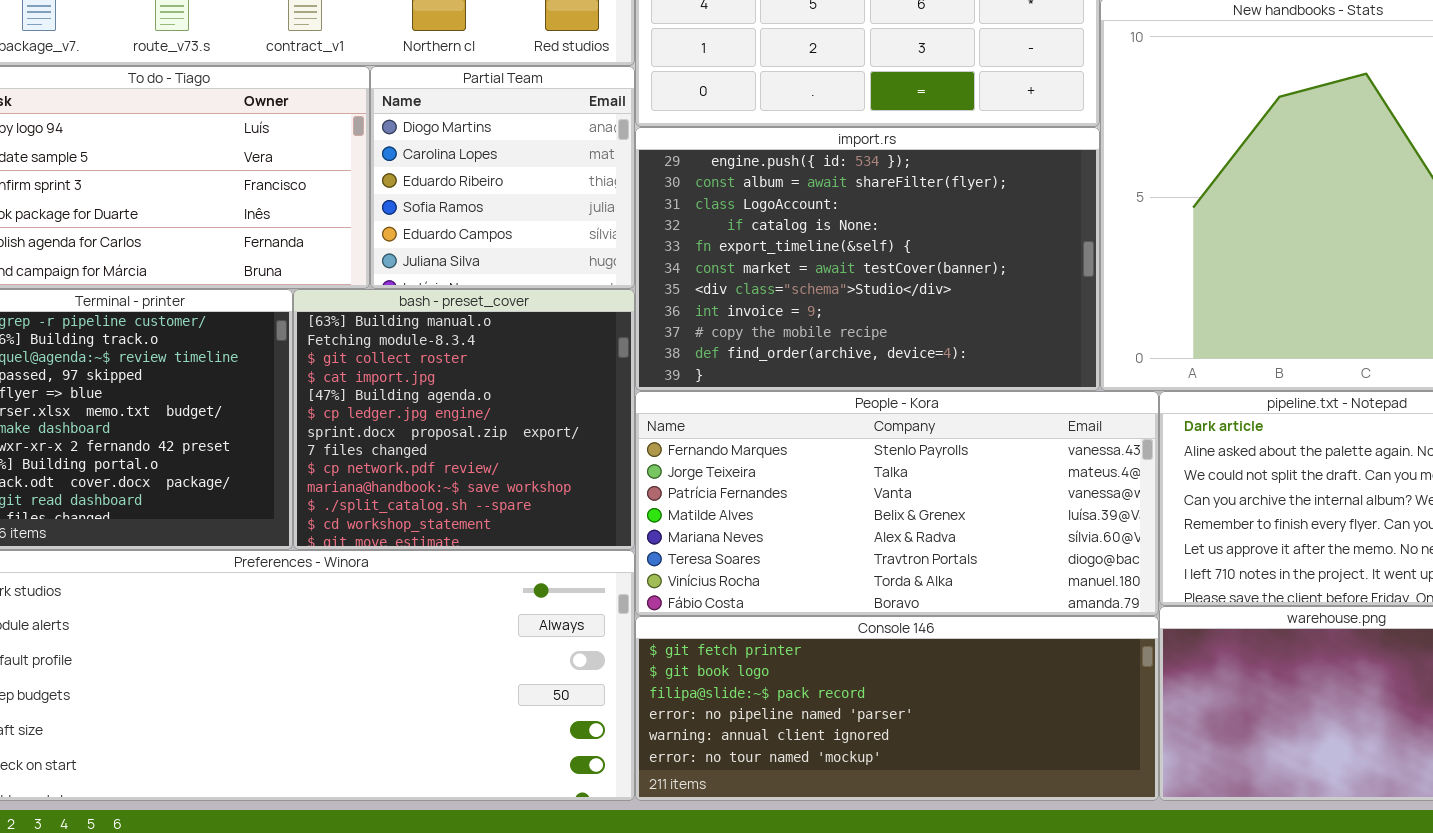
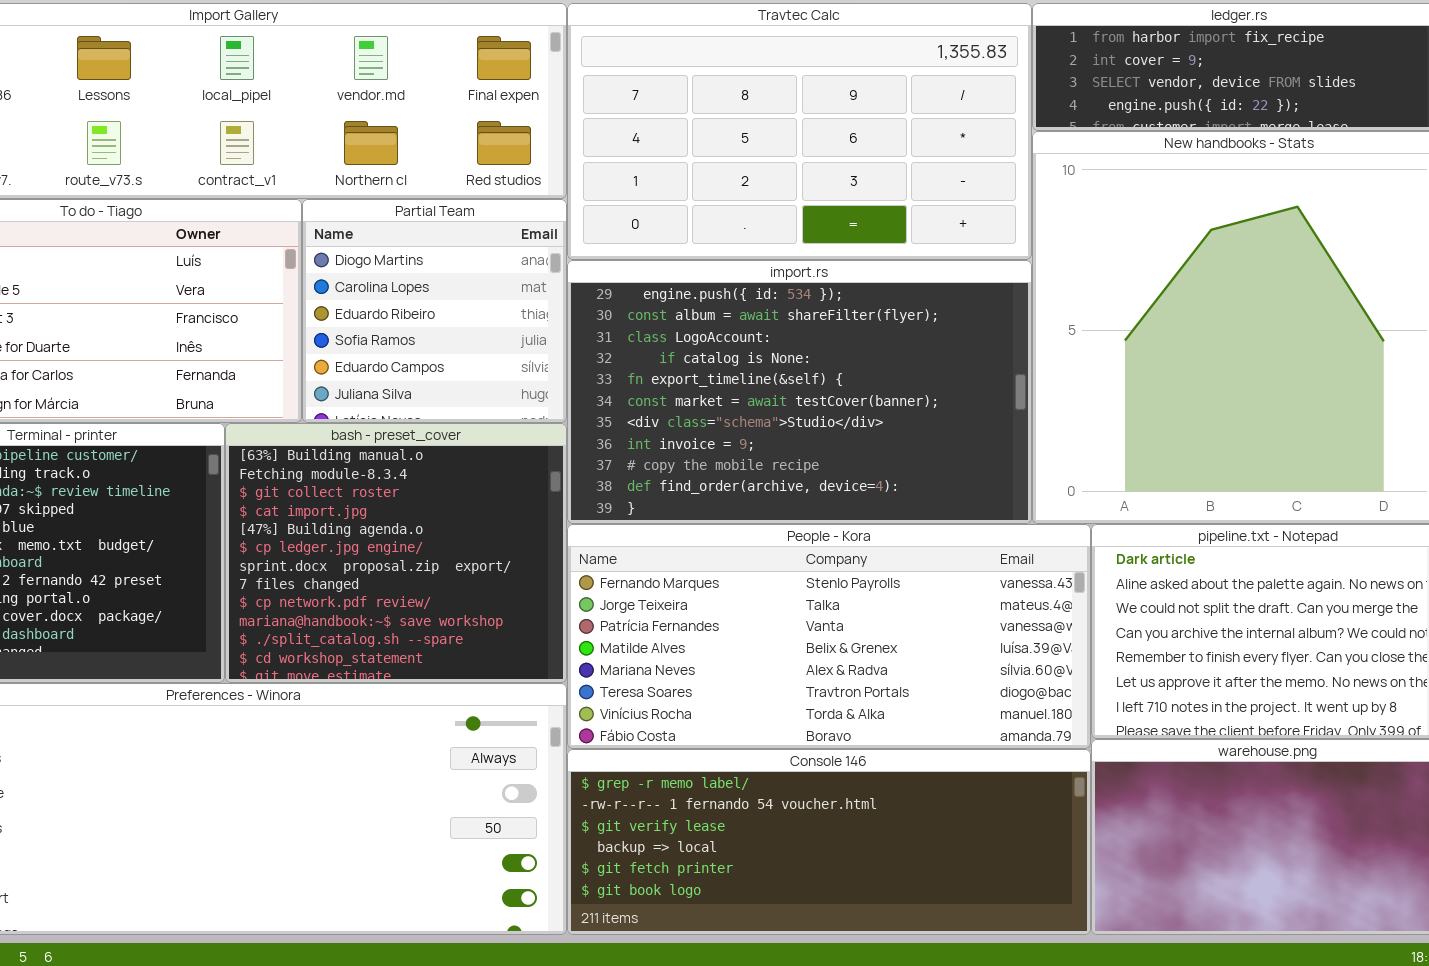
Console 146: [635,616,1159,801] -> [567,749,1091,935], scrolled up 4 rows

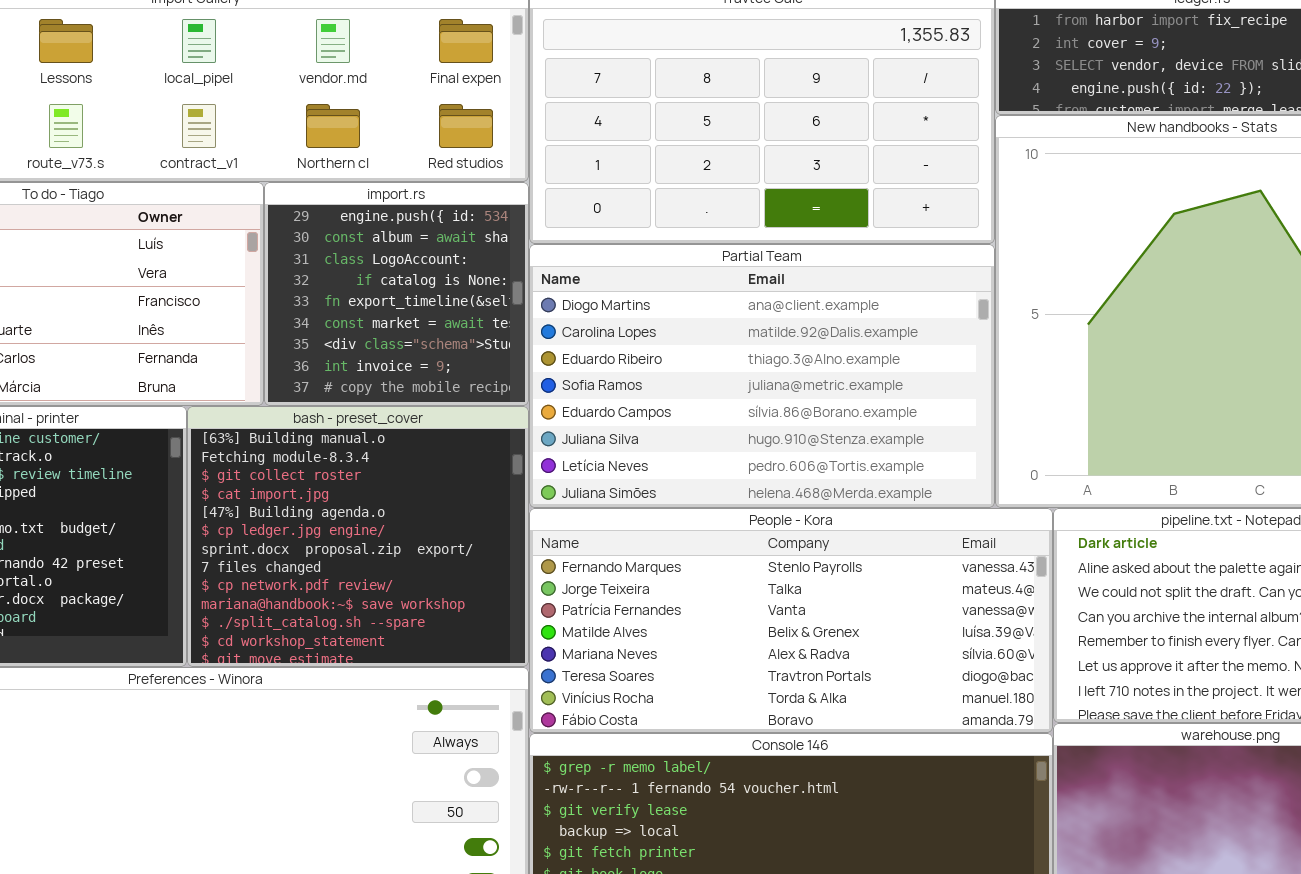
Partial Team: [302,199,567,423] -> [529,244,995,508], moved, resized
import.rs: [567,260,1032,524] -> [264,182,529,406], moved, resized

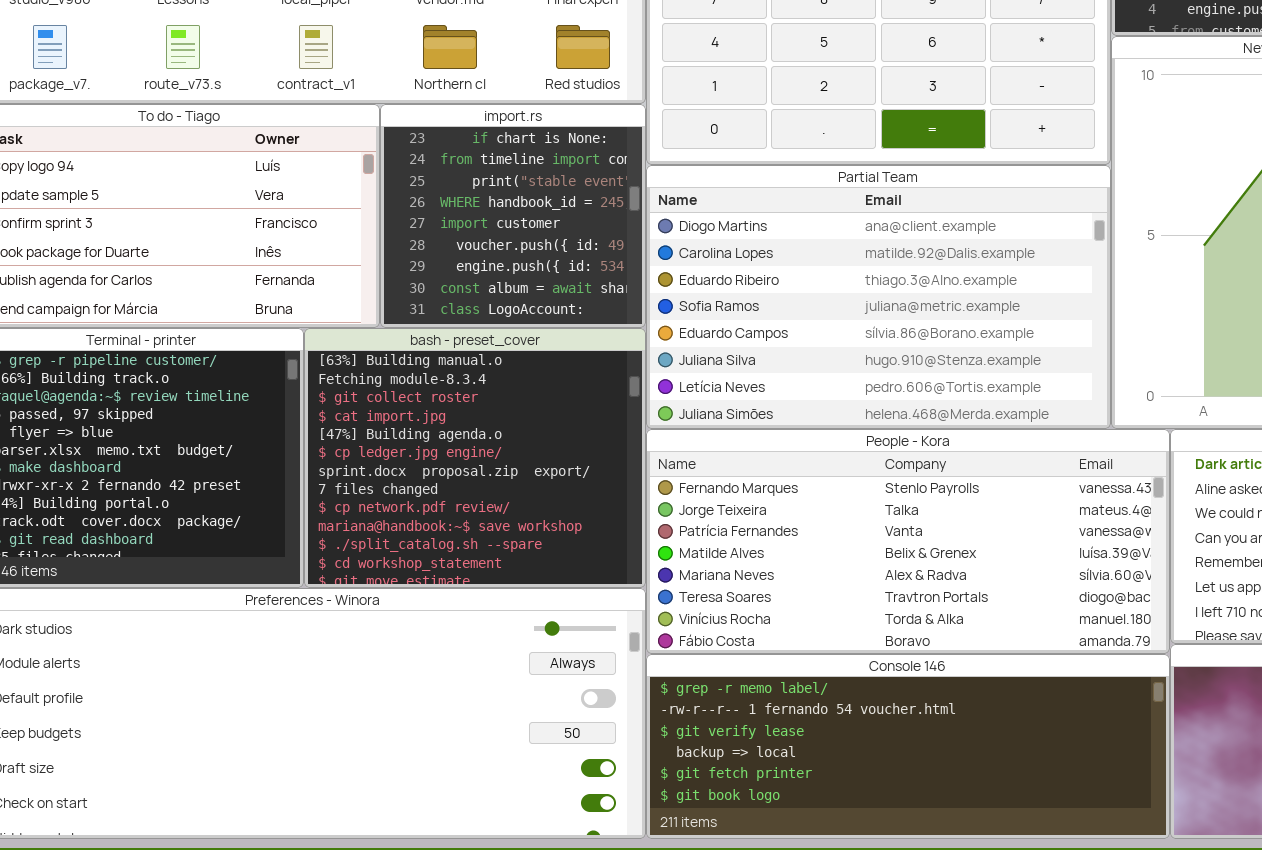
import.rs: [264,182,529,406] -> [380,104,646,328], scrolled up 6 rows

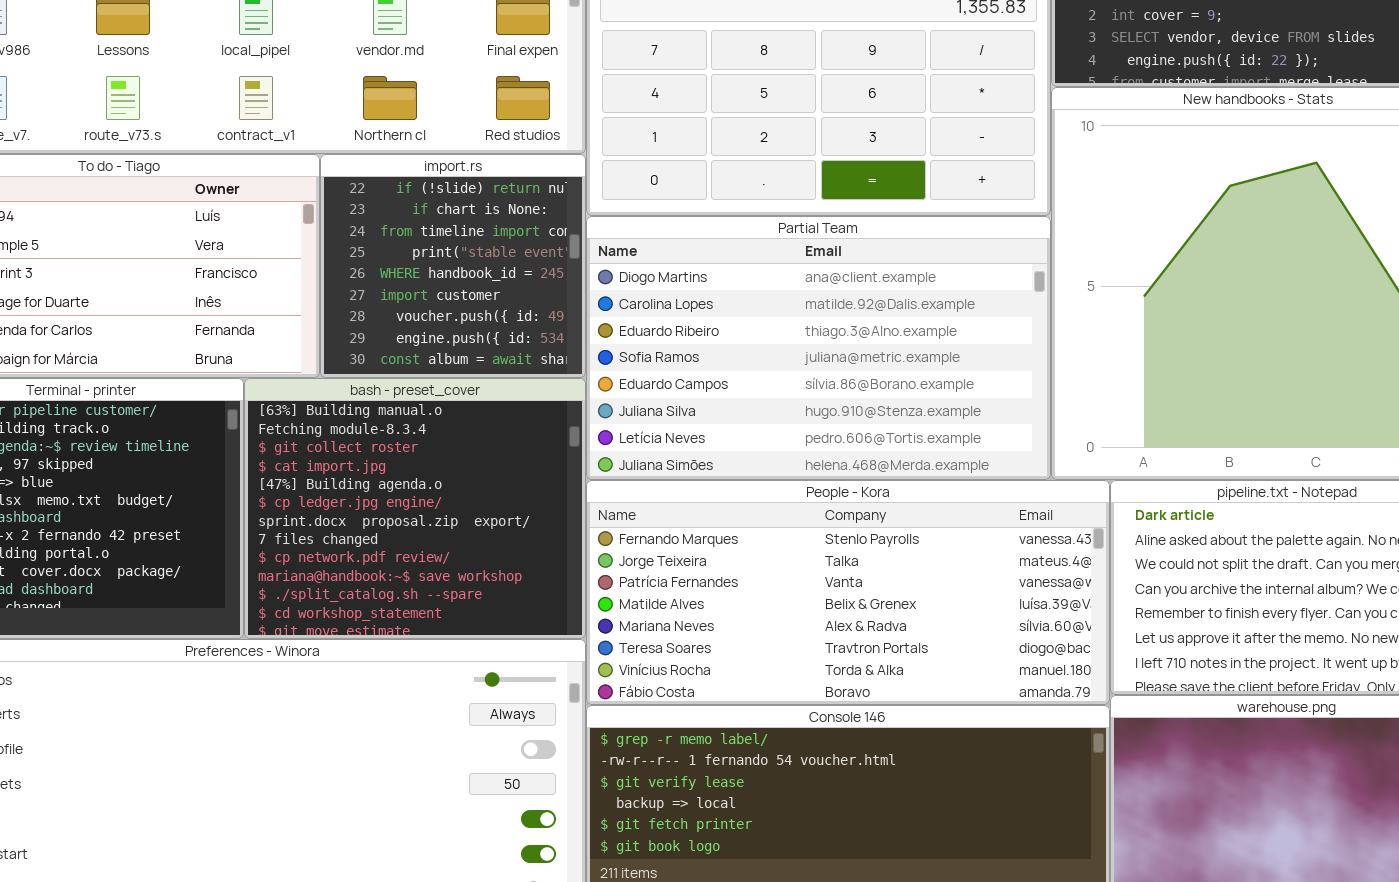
import.rs: [380,104,646,328] -> [320,154,586,378], scrolled up 1 row

